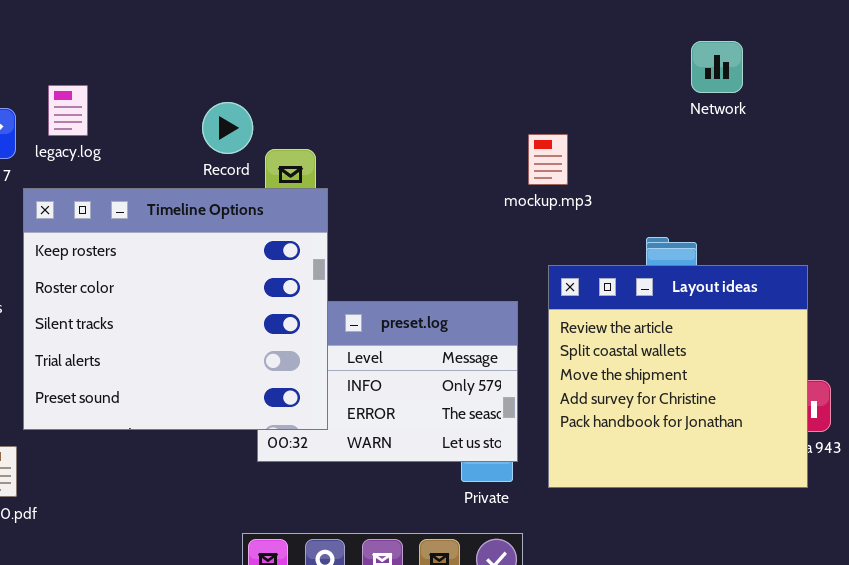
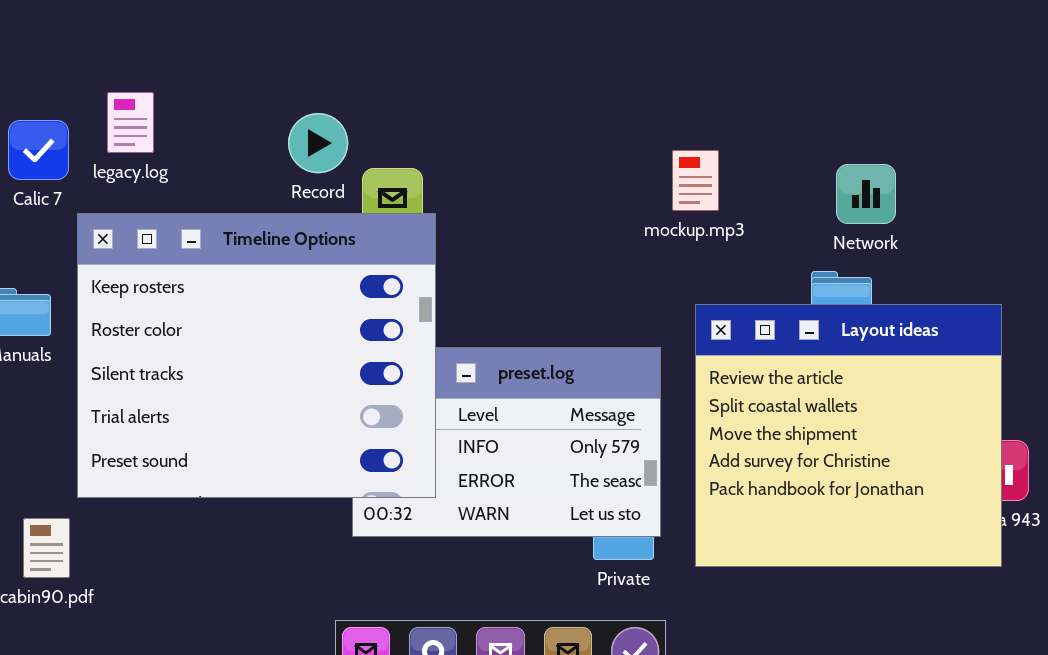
Network: [691,41,743,93] -> [836,164,896,224], moved

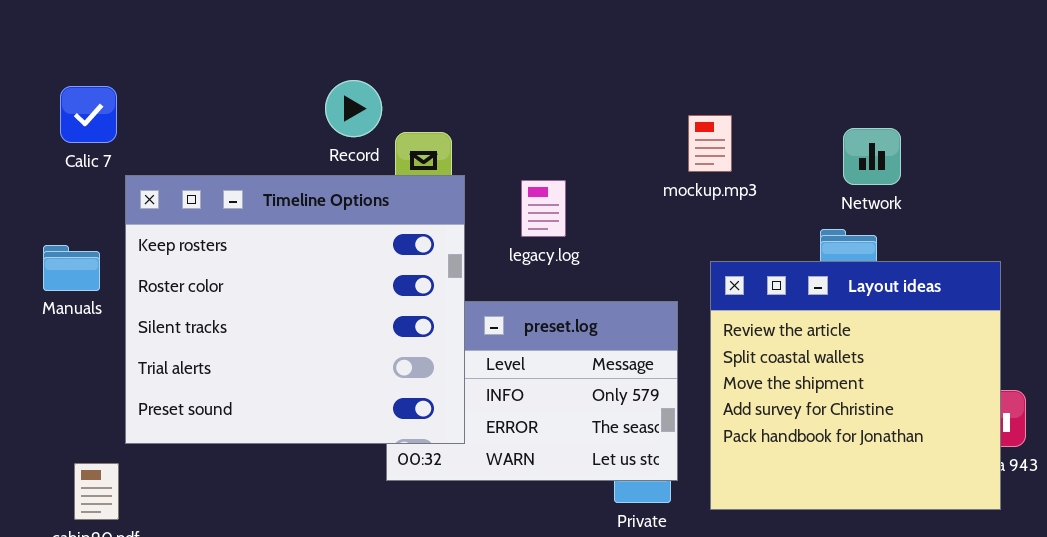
legacy.log: [107,92,154,153] -> [521,180,566,237], moved

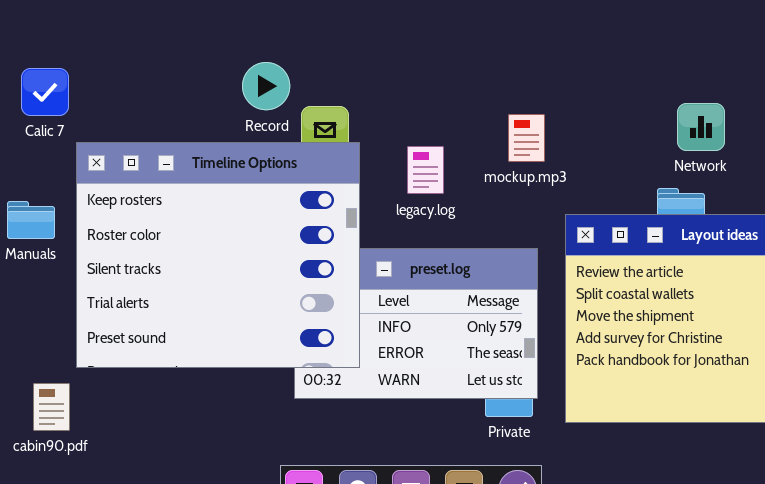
mockup.mp3: [688,115,732,172] -> [508,114,545,162], moved

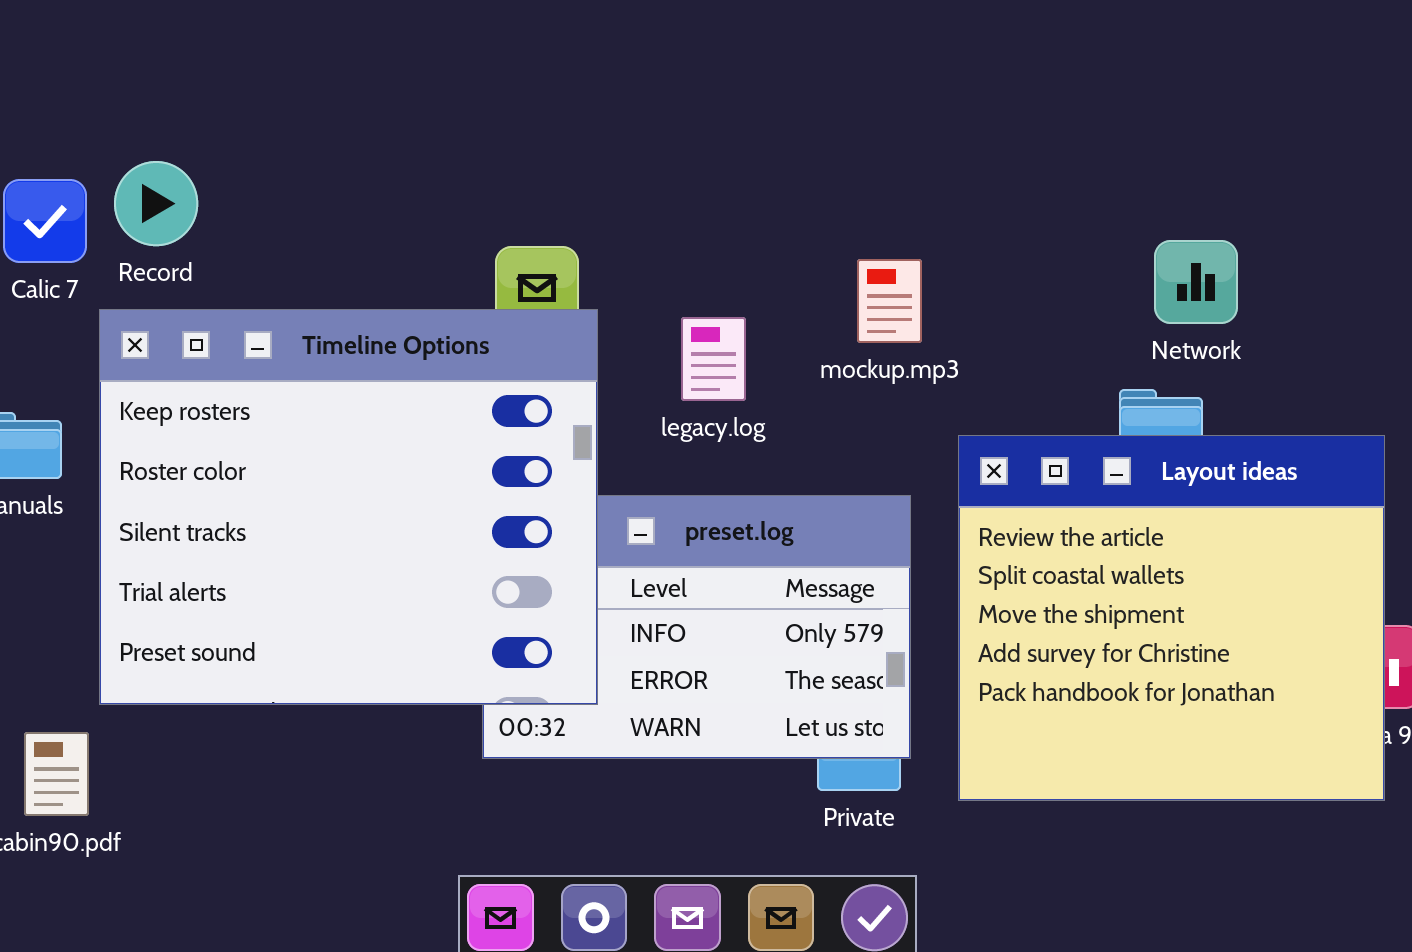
Record: [242,62,290,110] -> [114,161,198,246], moved

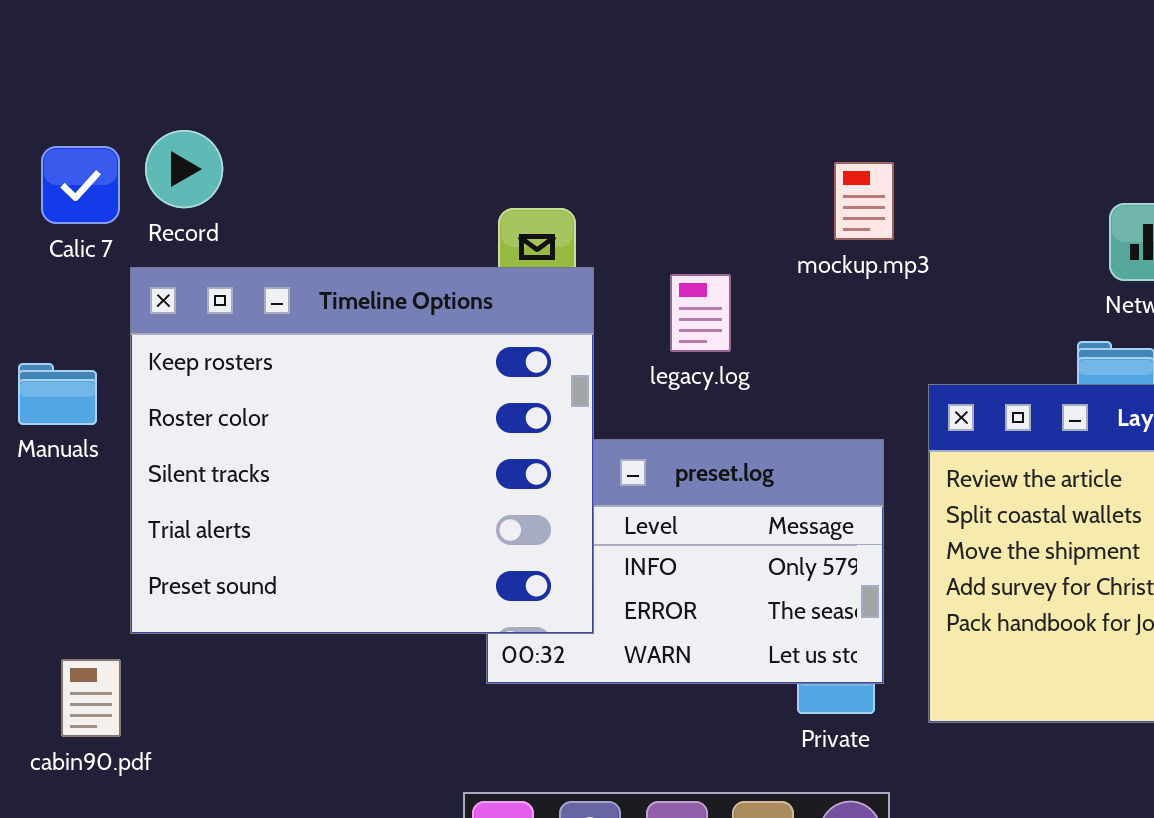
mockup.mp3: [857,259,922,343] -> [834,162,894,240], moved

